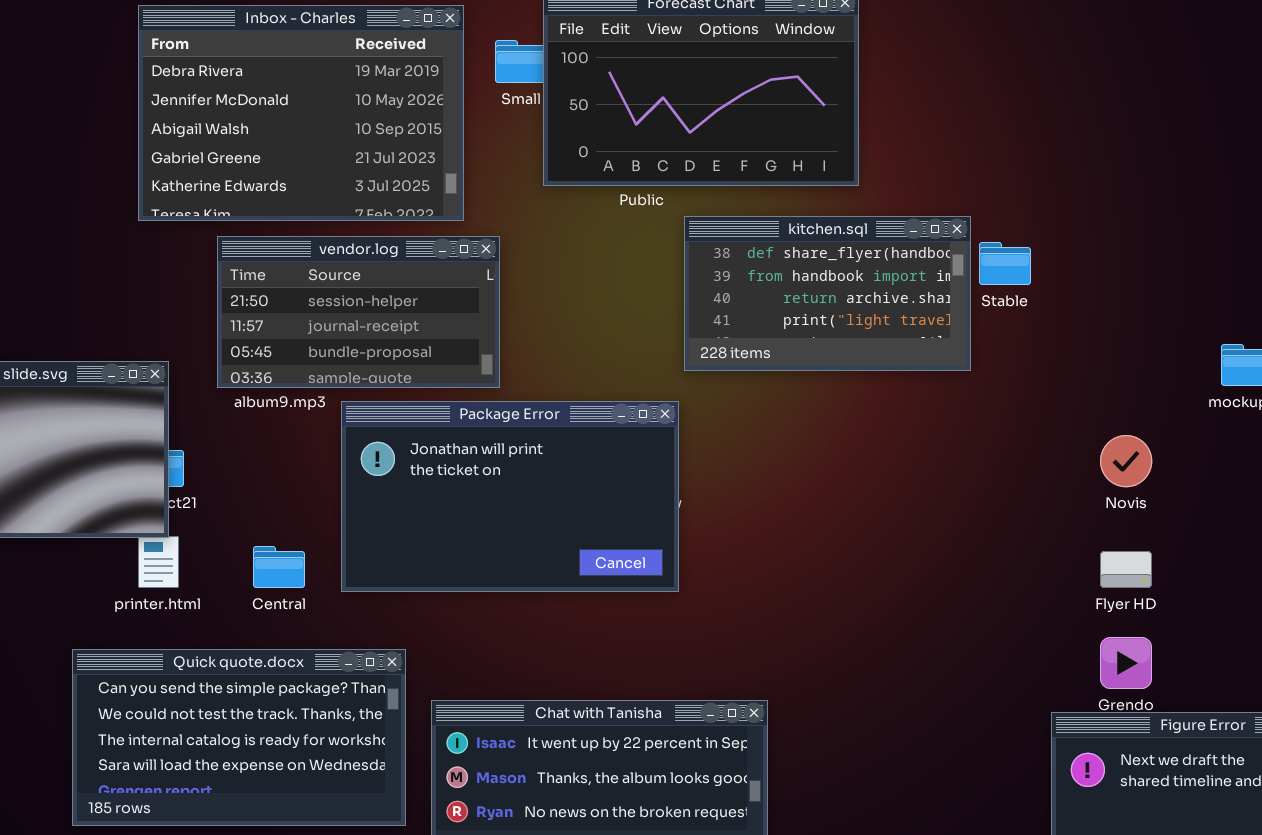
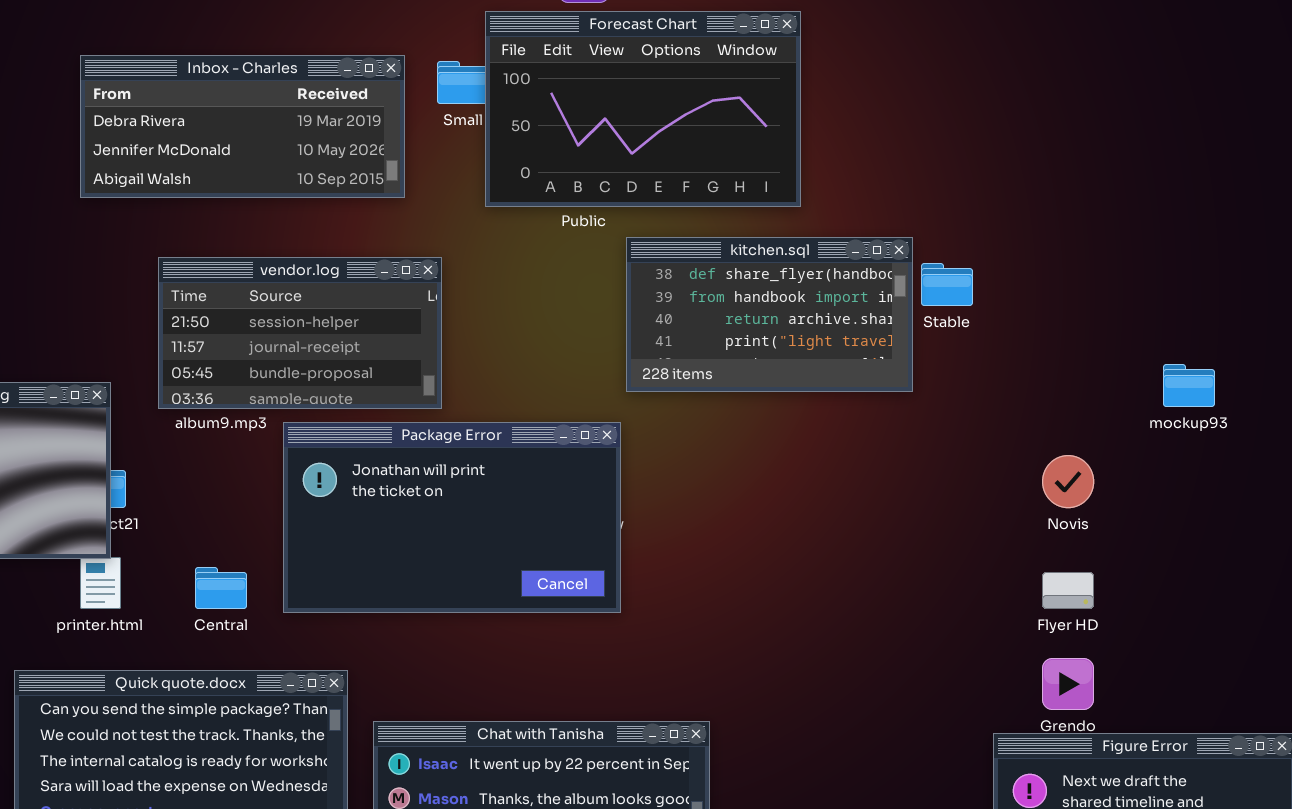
Inbox - Charles: [138,5,464,221] -> [80,55,405,198], moved, resized

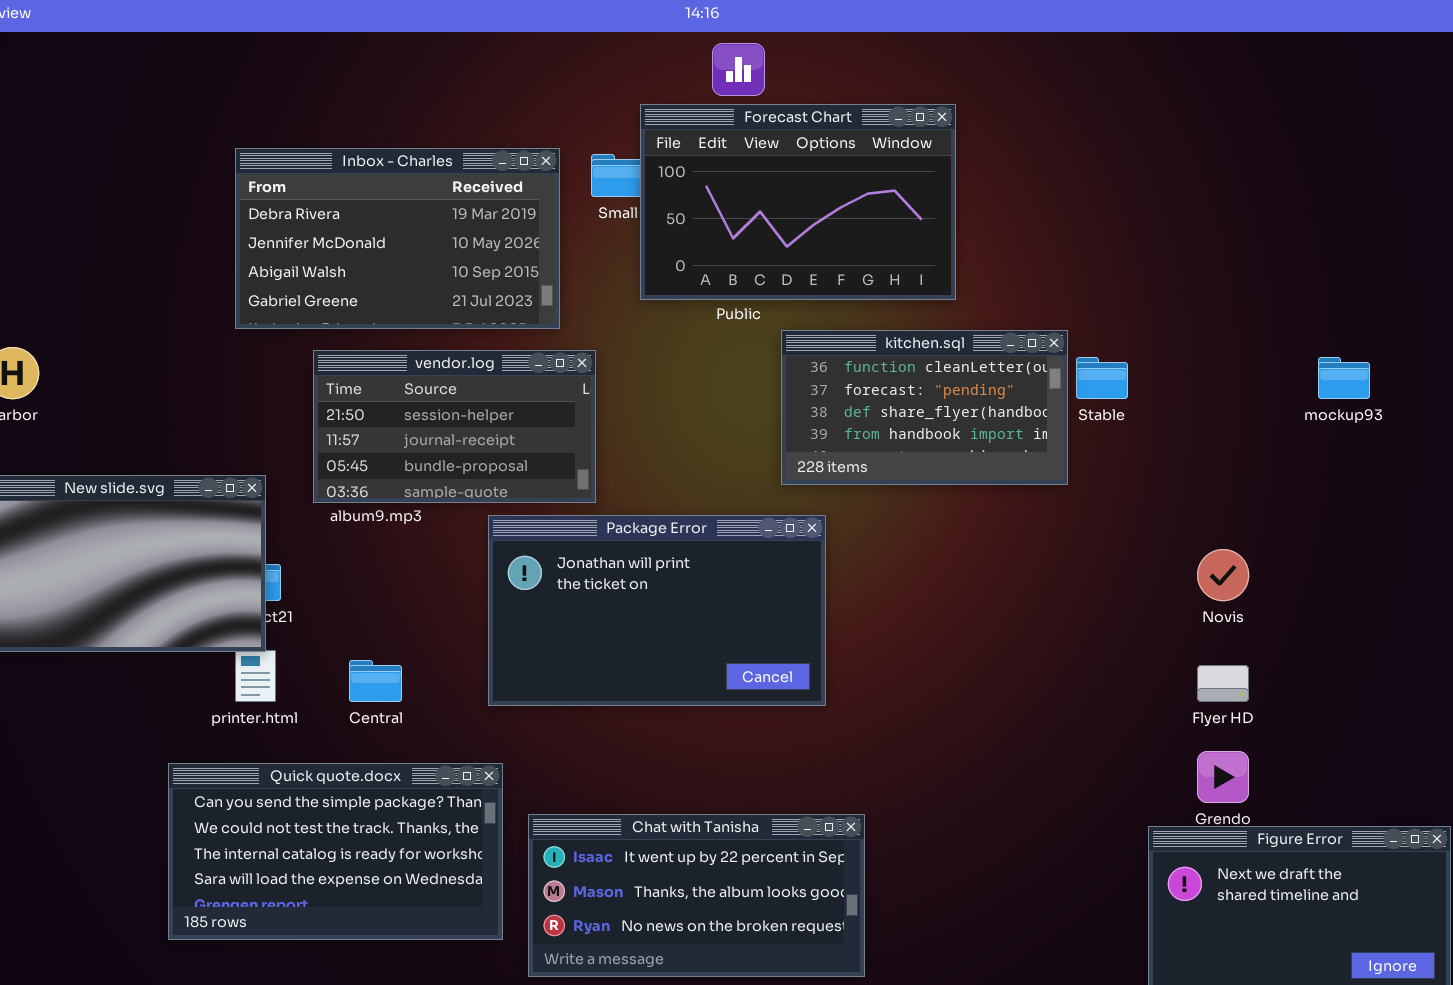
Inbox - Charles: [80,55,405,198] -> [235,148,560,329], resized
kitchen.sql: [626,237,913,392] -> [781,330,1068,485], scrolled up 2 rows
mockup93: [1163,364,1215,407] -> [1318,357,1370,399], moved
Package Error: [283,422,621,613] -> [488,515,826,706], moved

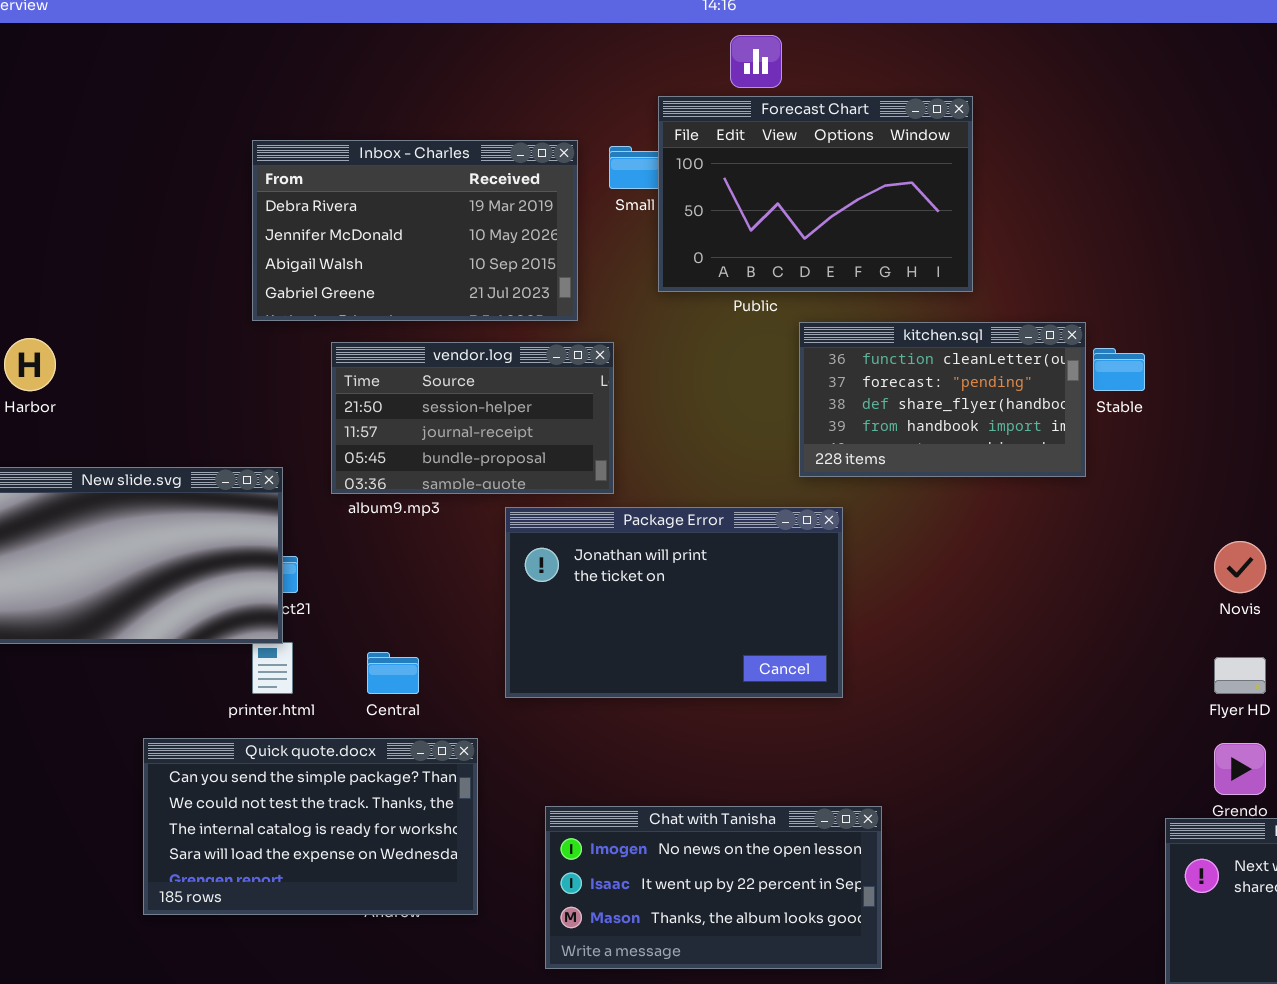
Quick quote.docx: [168,763,503,940] -> [143,738,478,915], moved
Chat with Tanisha: [528,814,865,977] -> [545,806,882,969], scrolled up 1 row

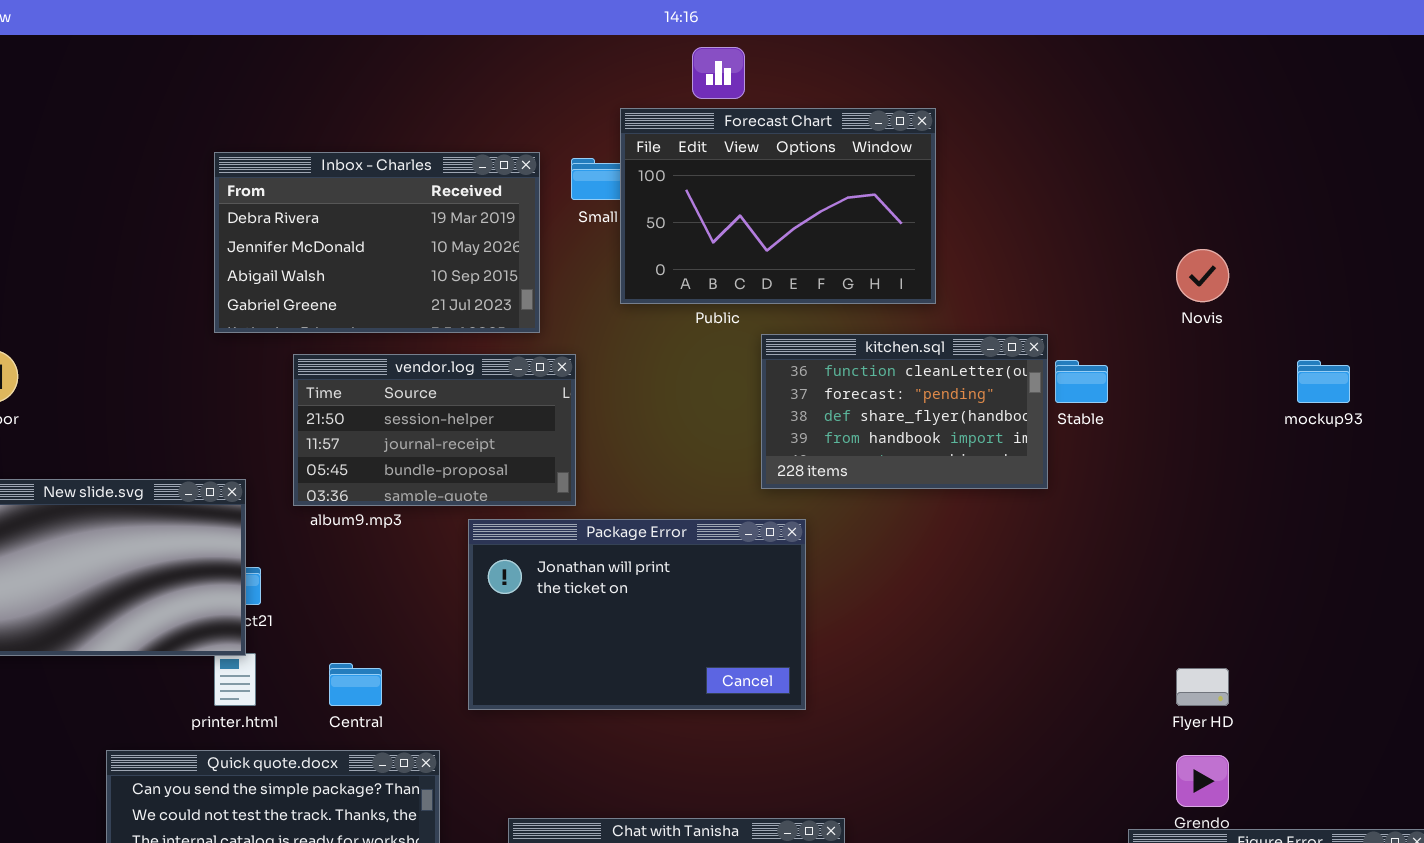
Novis: [1214,541,1266,593] -> [1176,249,1229,302], moved

